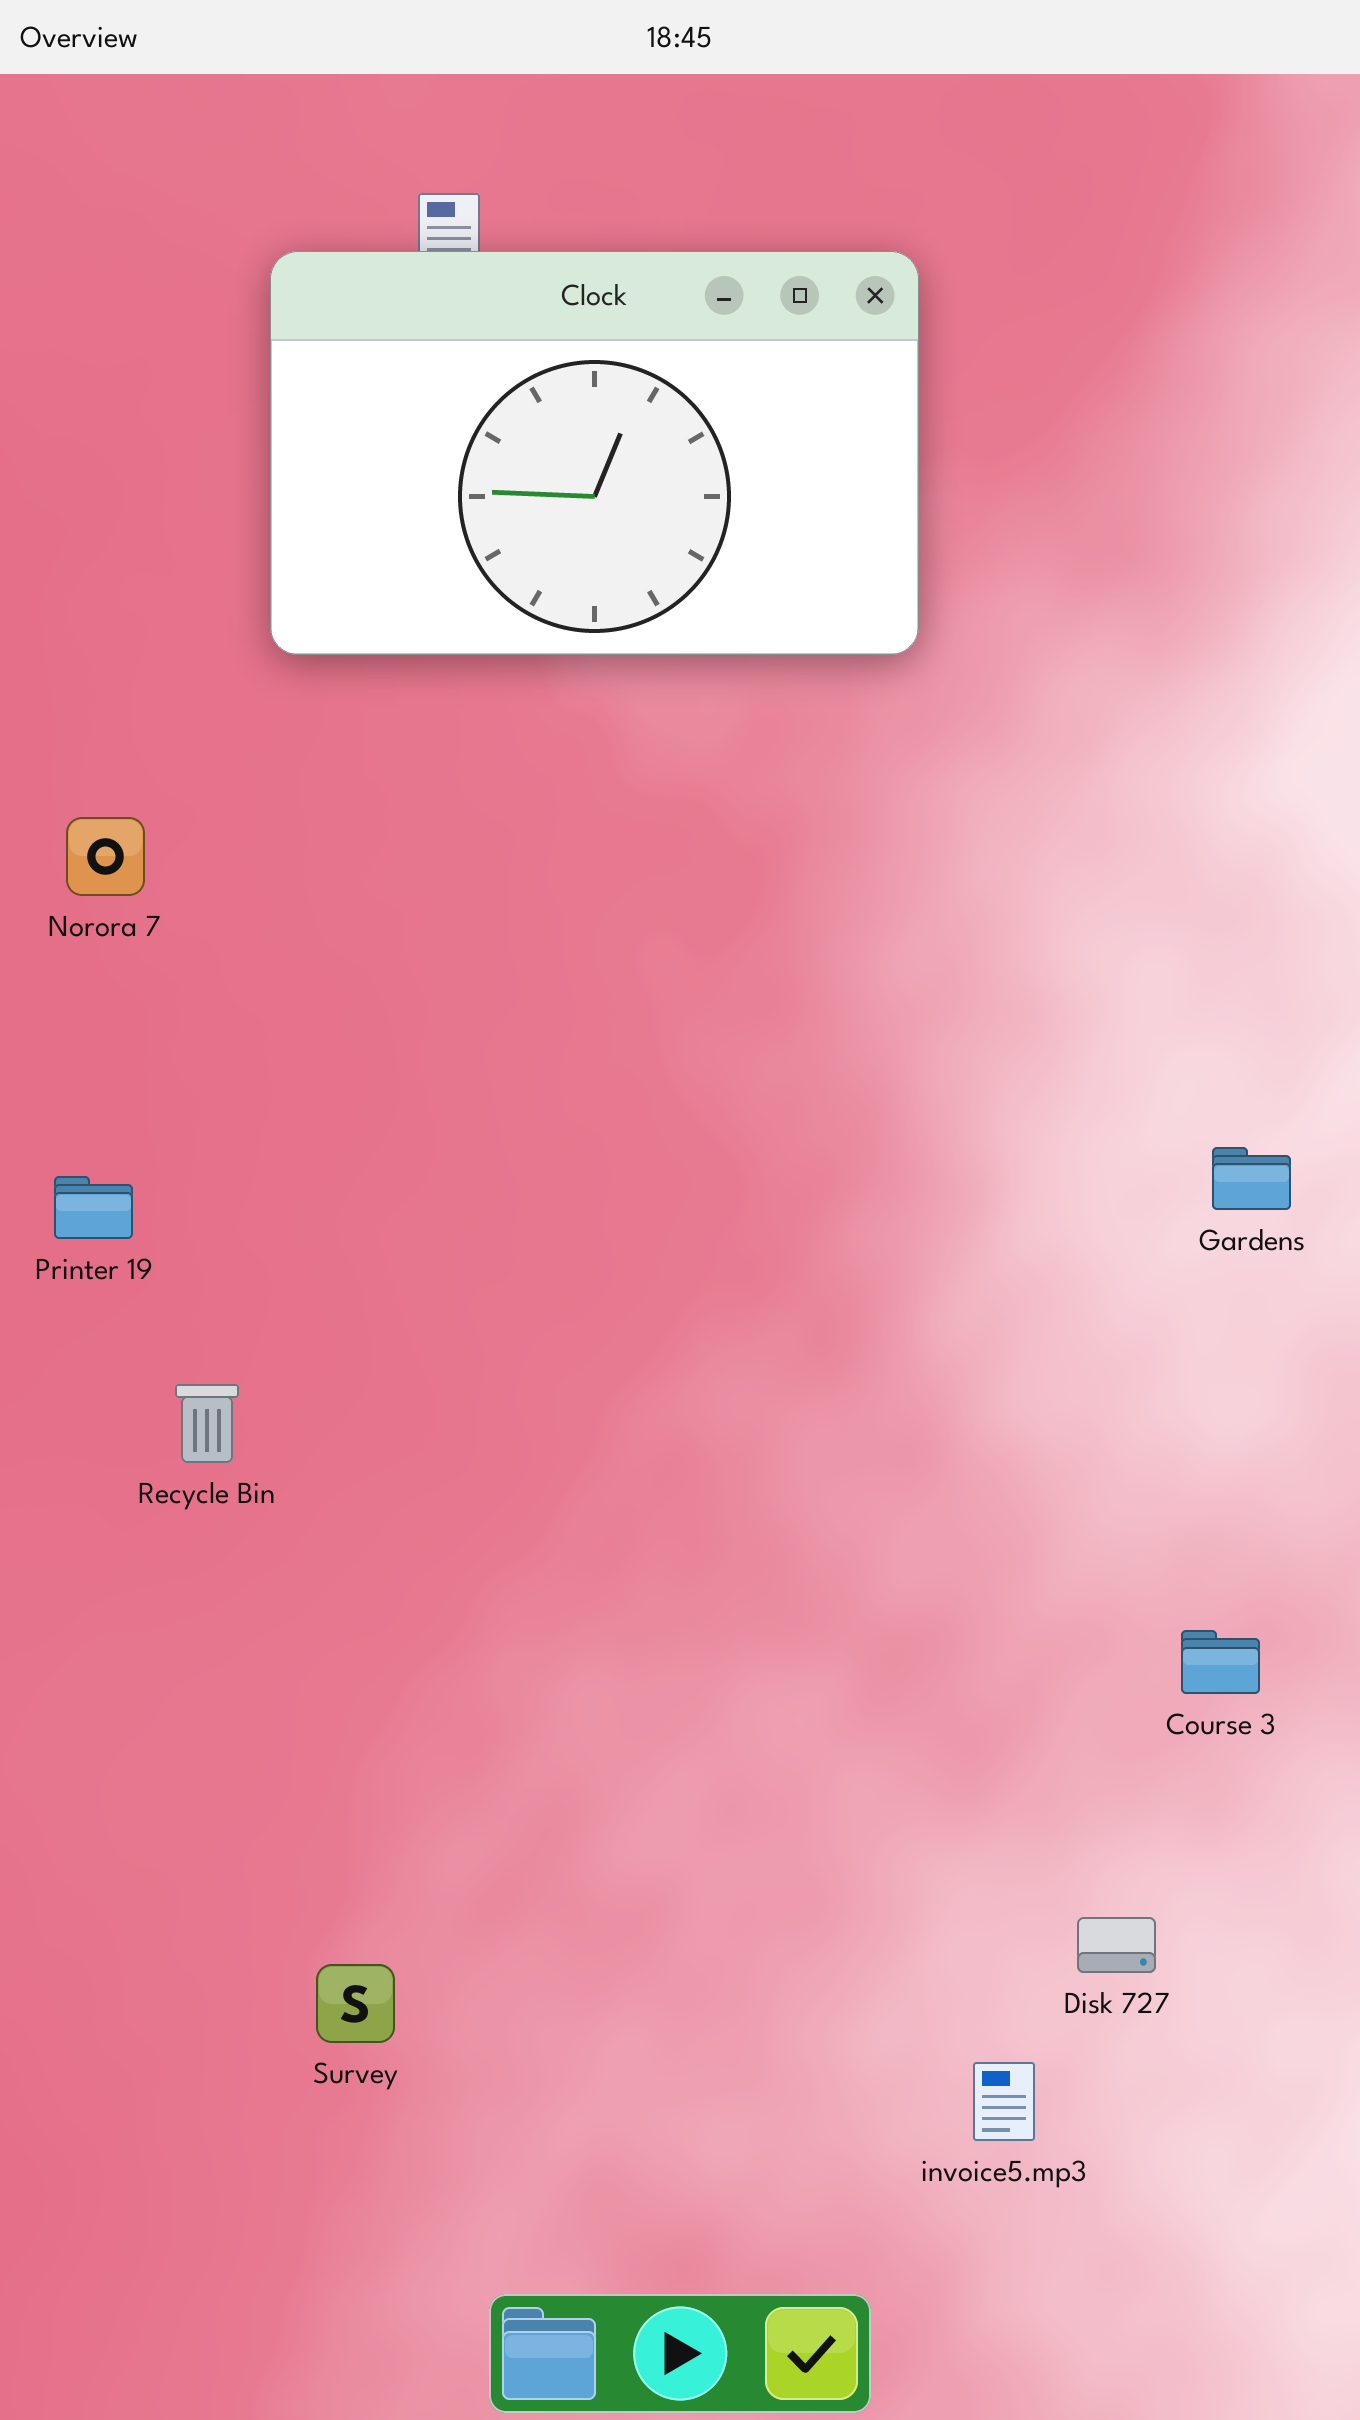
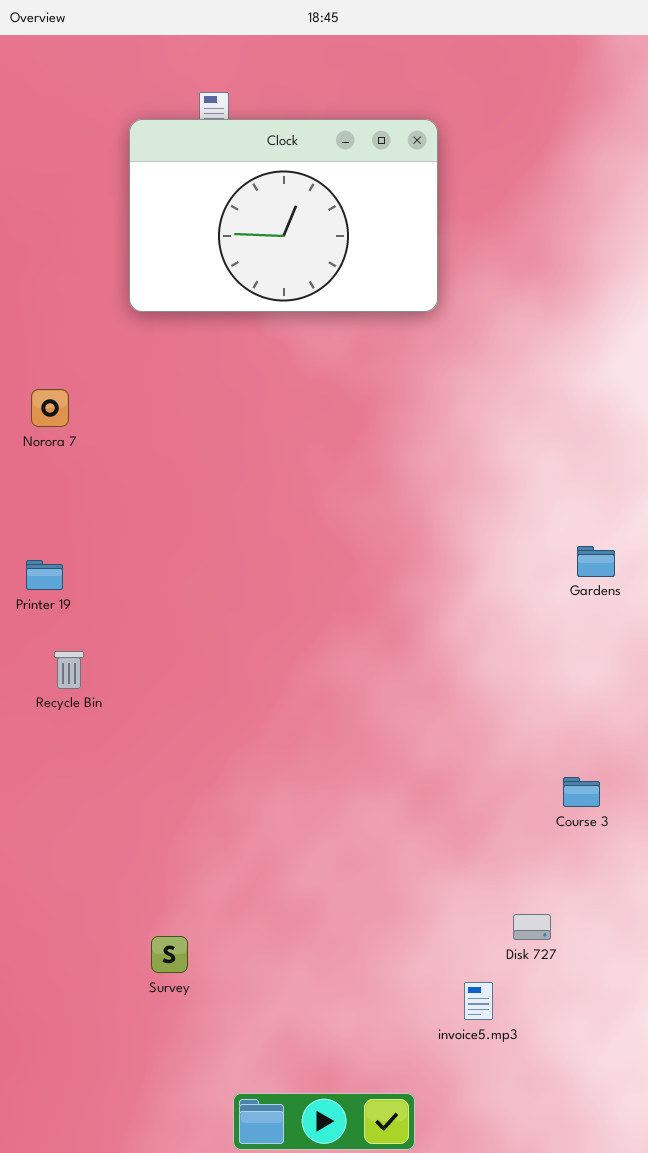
Recycle Bin: [175,1384,239,1463] -> [54,651,84,689], moved

